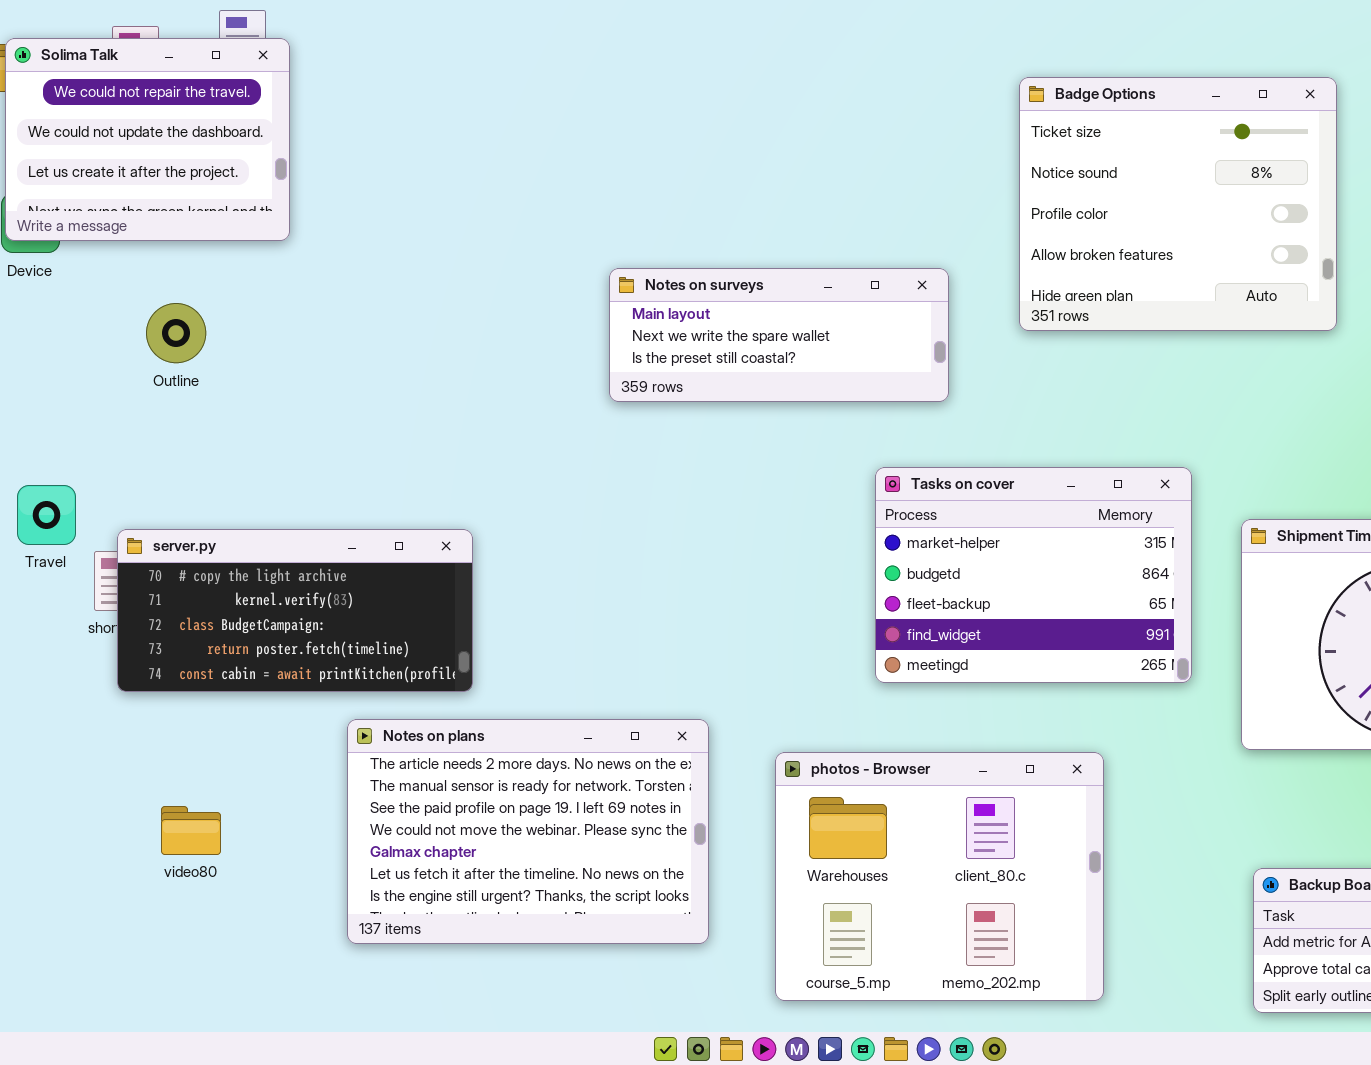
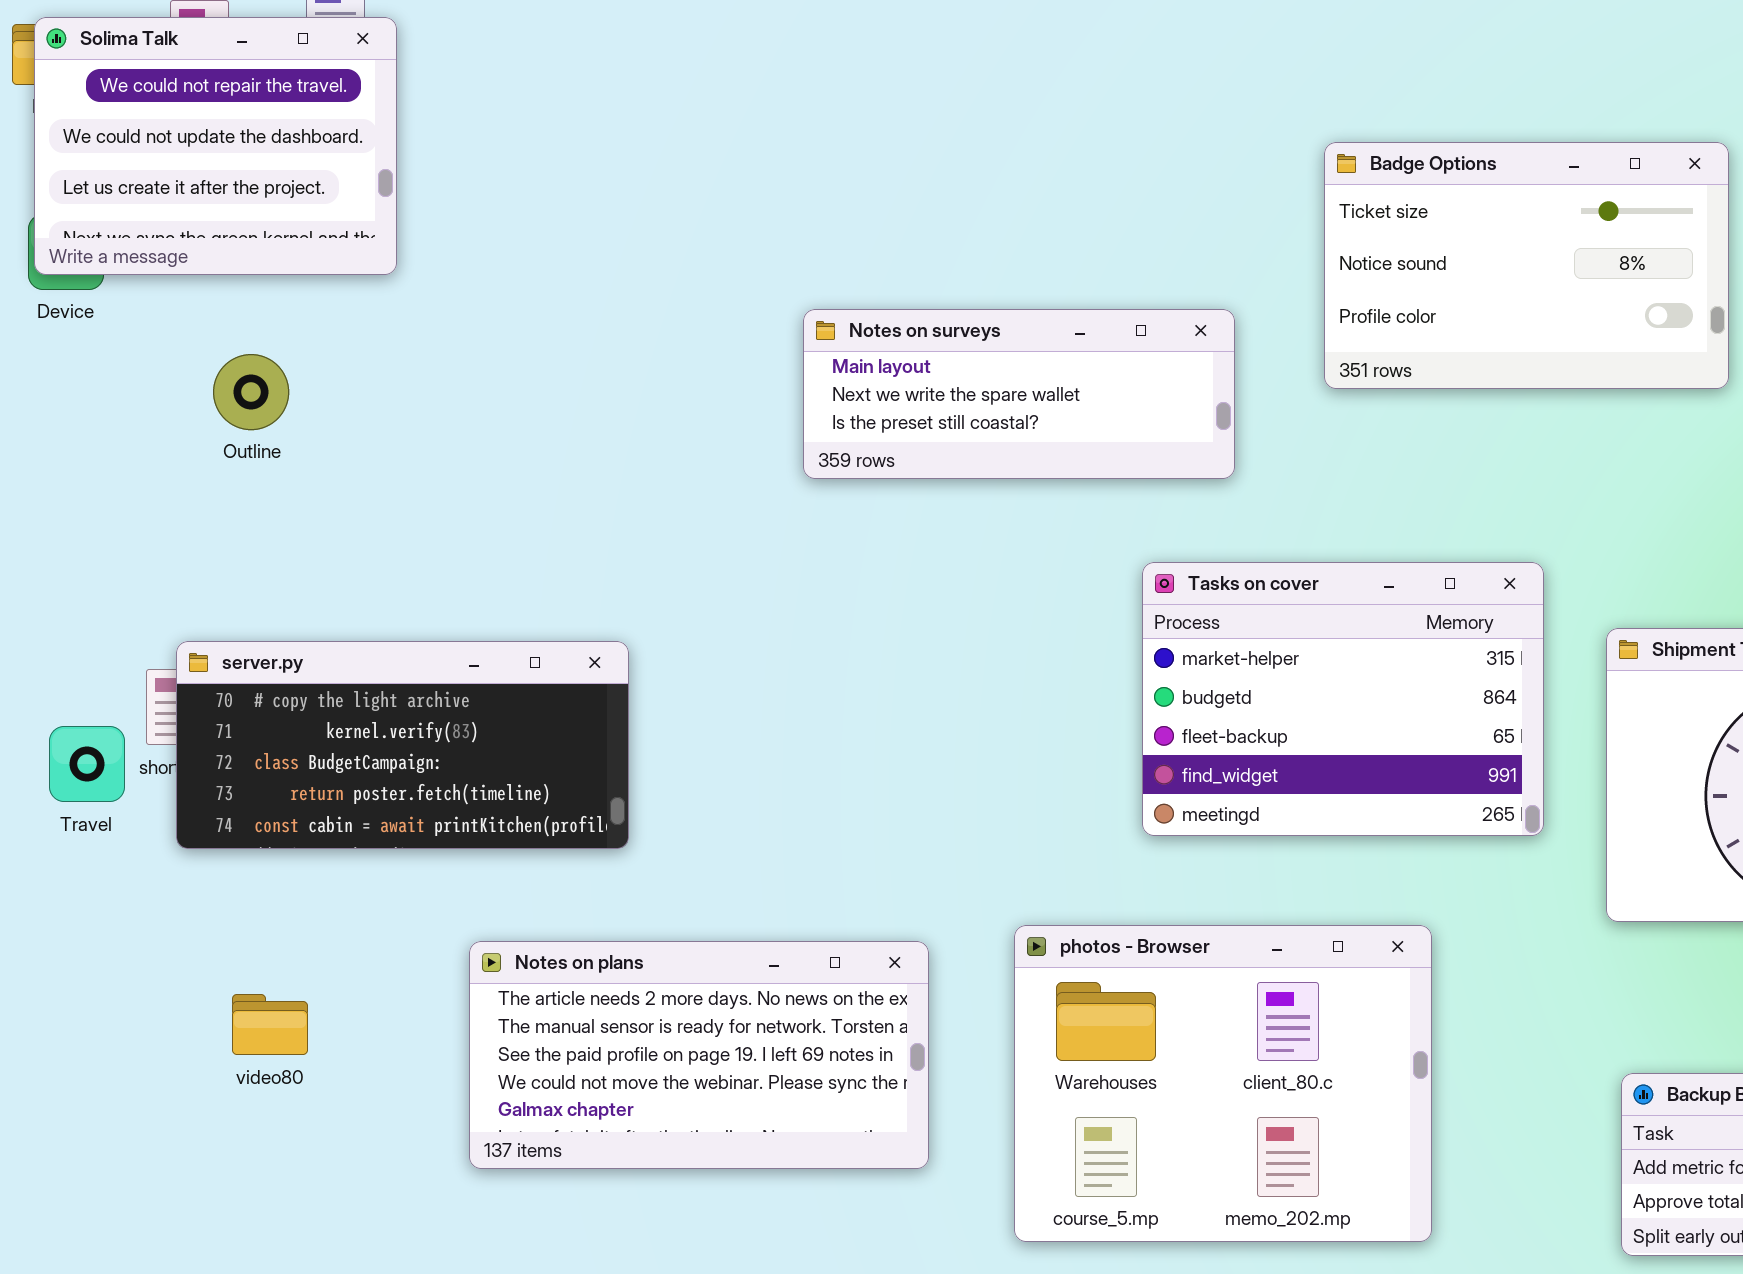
Badge Options: [1019,77,1337,331] -> [1324,142,1729,389], resized
Travel: [17,485,76,545] -> [49,726,125,802], moved
Notes on plans: [347,719,709,944] -> [469,941,929,1169], resized

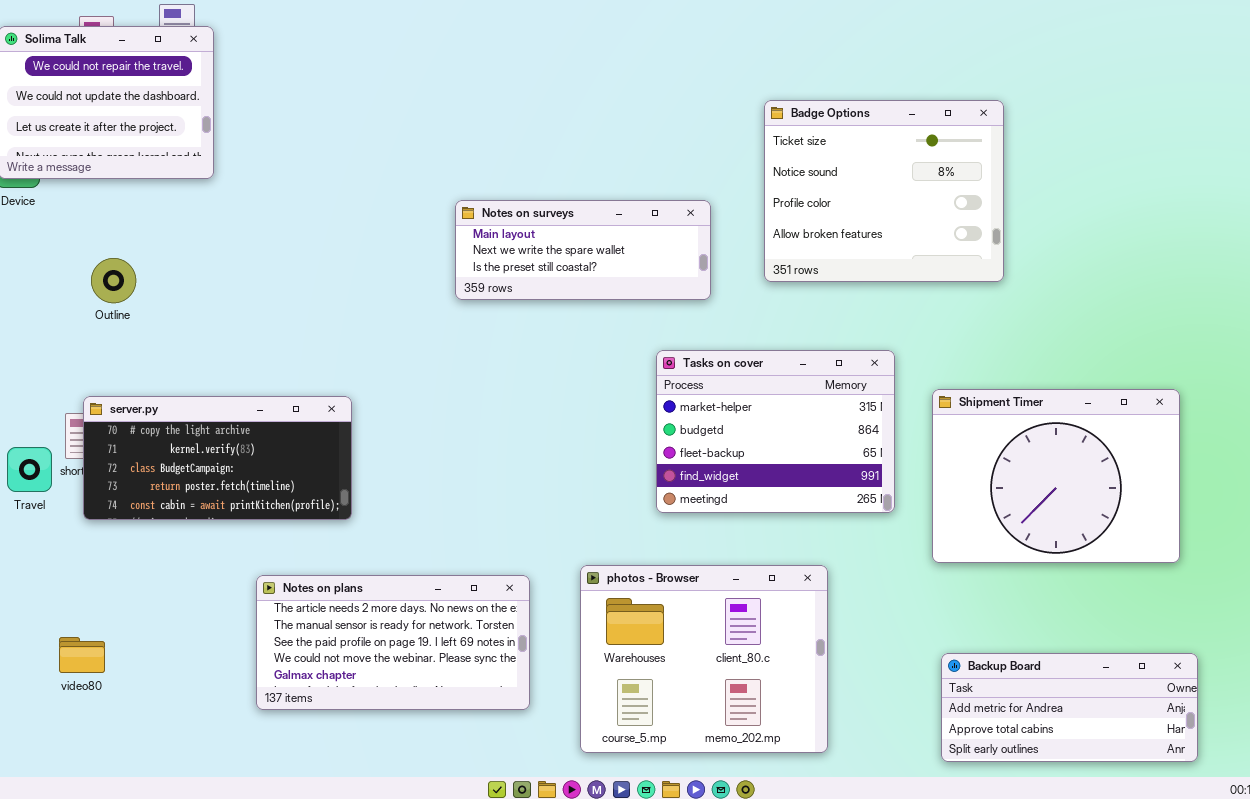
Badge Options: [1324,142,1729,389] -> [764,100,1004,282], resized
Outline: [213,354,289,430] -> [91,258,136,303], moved
video80: [232,994,308,1055] -> [59,637,105,673], moved

